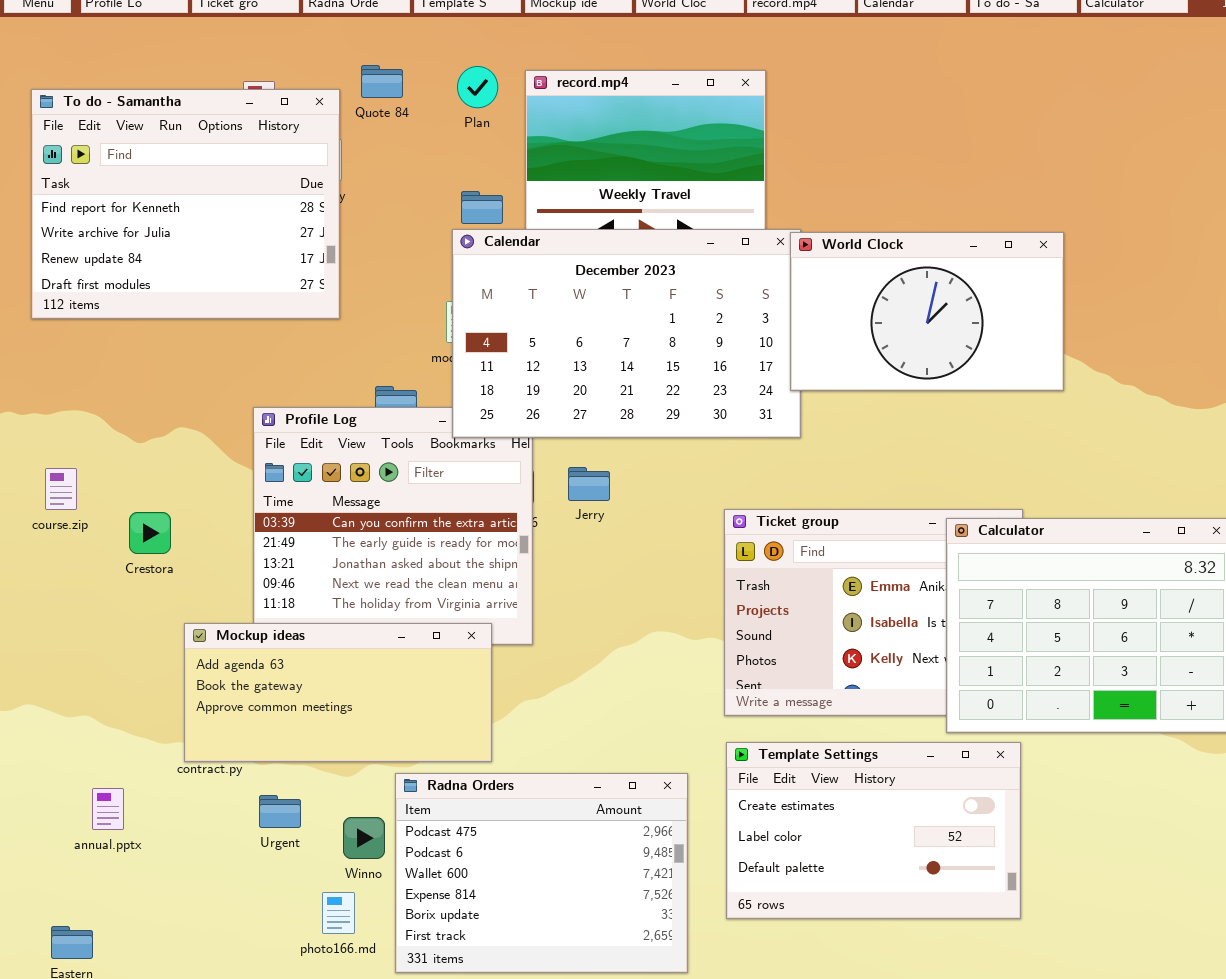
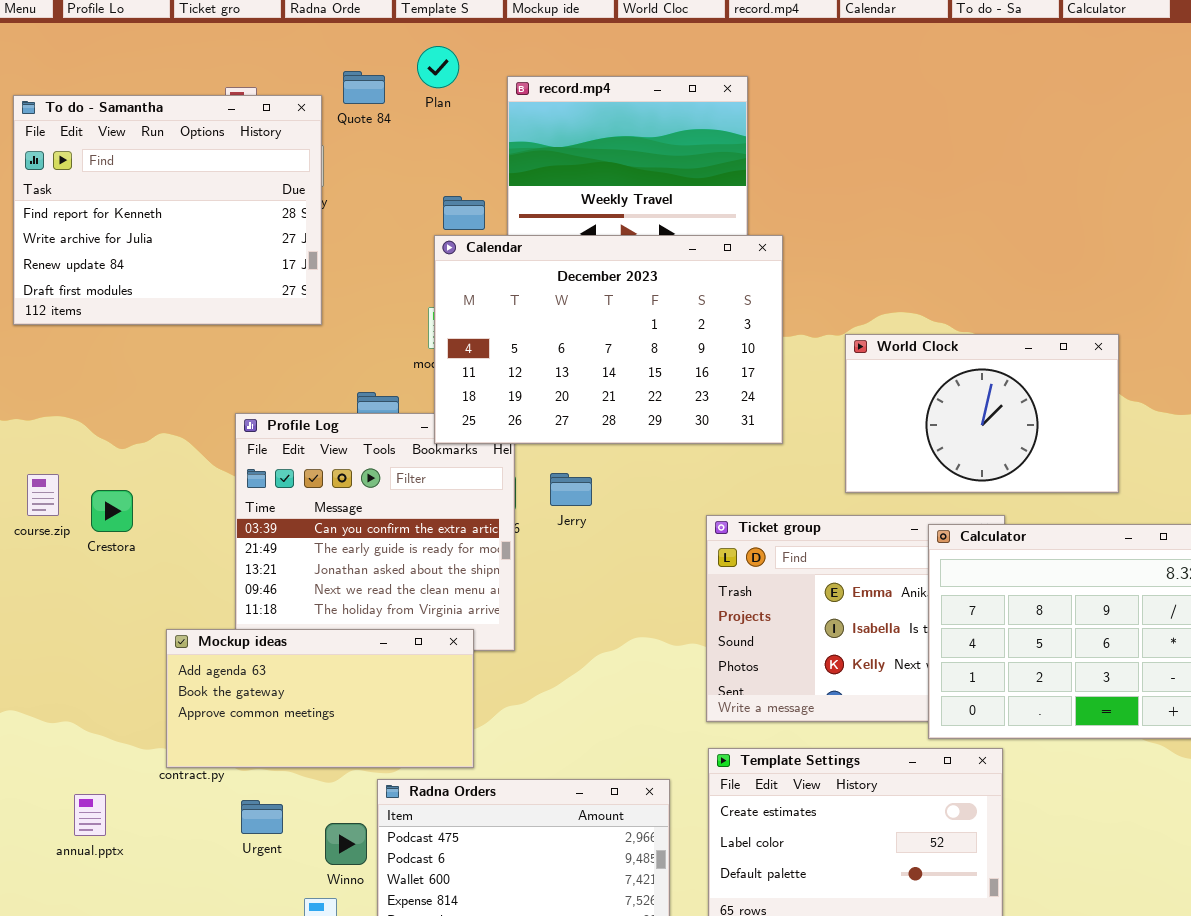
Plan: [457,66,498,108] -> [417,46,459,88], moved
World Clock: [790,232,1064,391] -> [845,334,1119,493], moved
Crestora: [129,512,171,554] -> [91,490,133,532], moved

